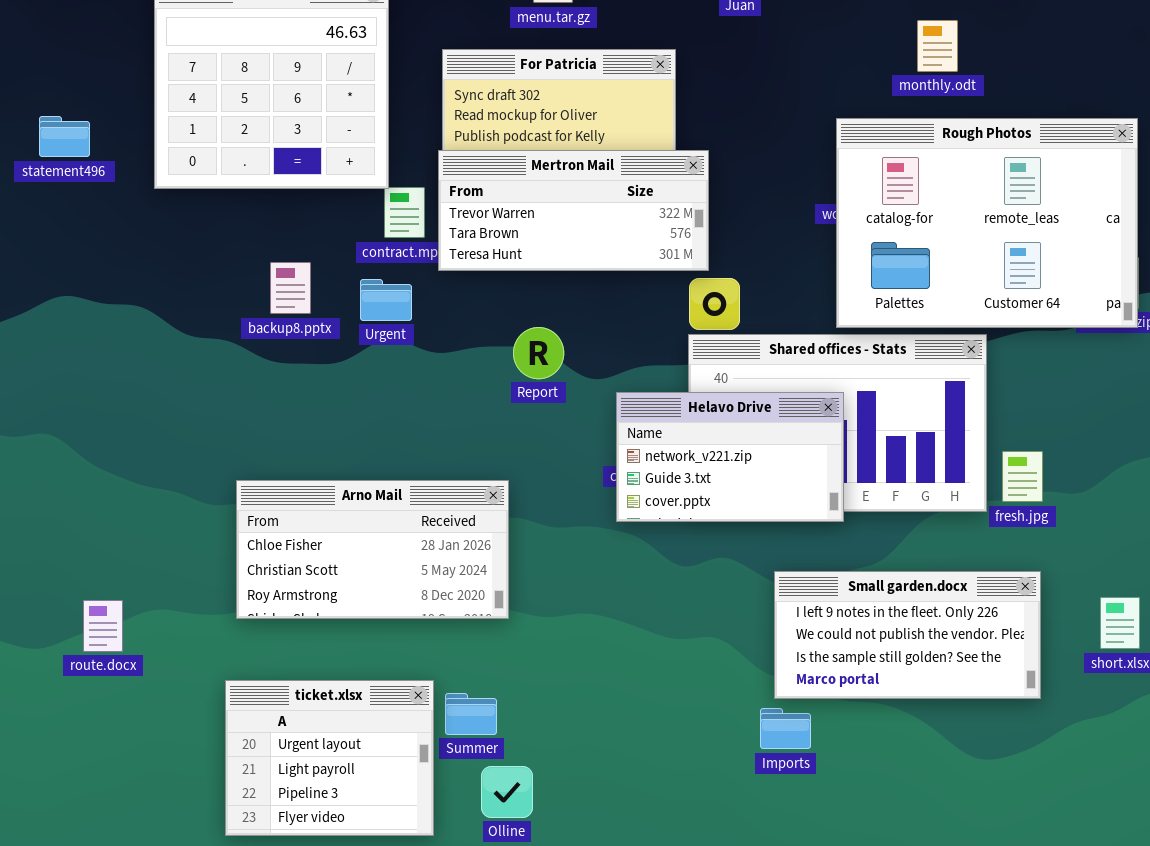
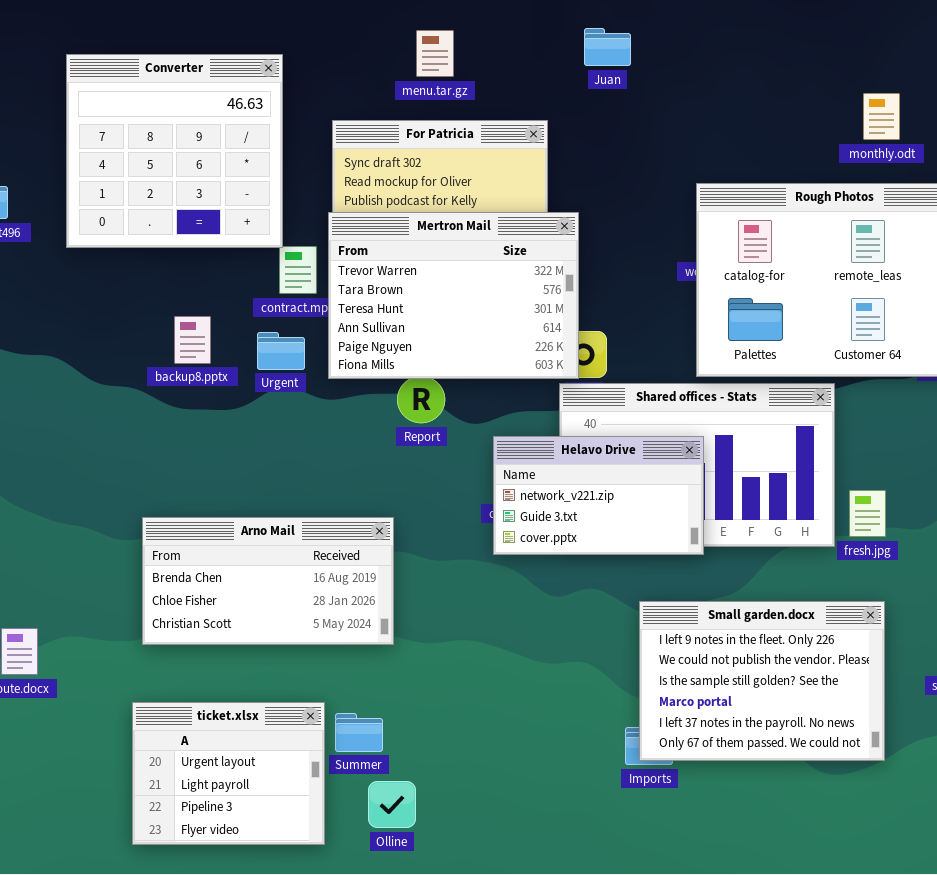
monthly.odt: [917,20,958,72] -> [863,93,900,140], moved
Mertron Mail: [438,150,709,271] -> [328,212,579,379], resized
Arno Mail: [236,480,509,619] -> [142,517,394,645], scrolled up 1 row
Small garden.docx: [774,571,1041,699] -> [639,601,885,761], resized

